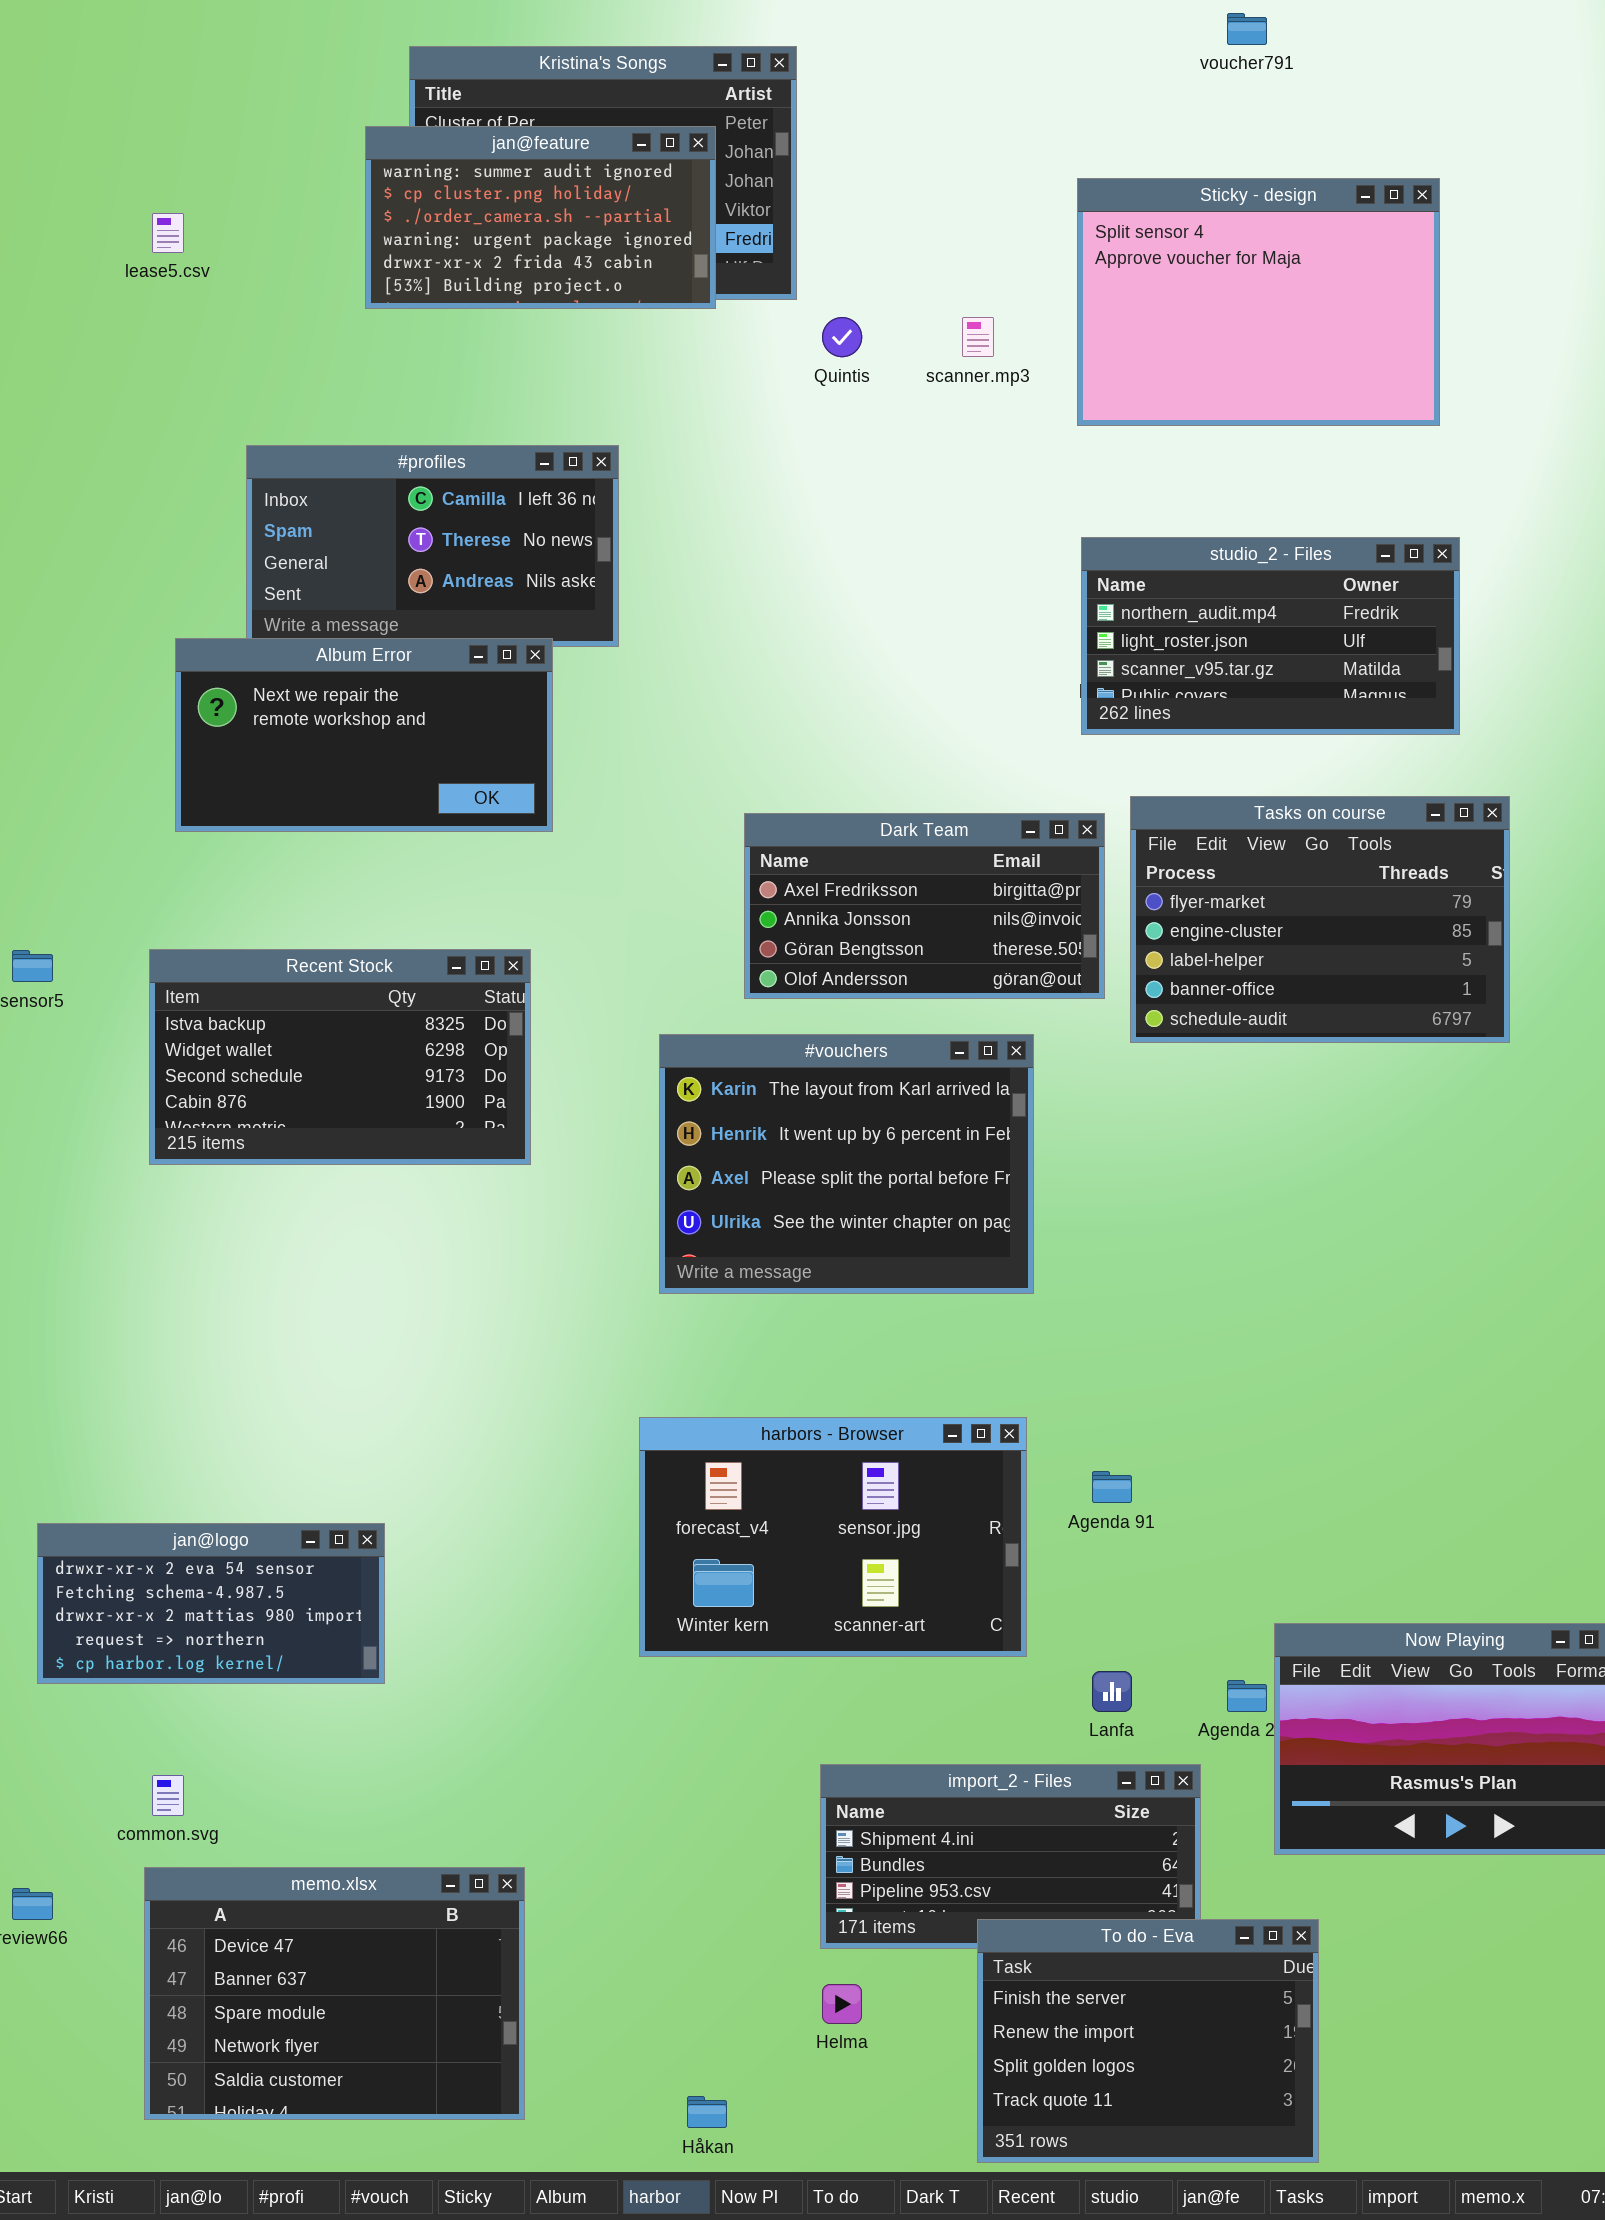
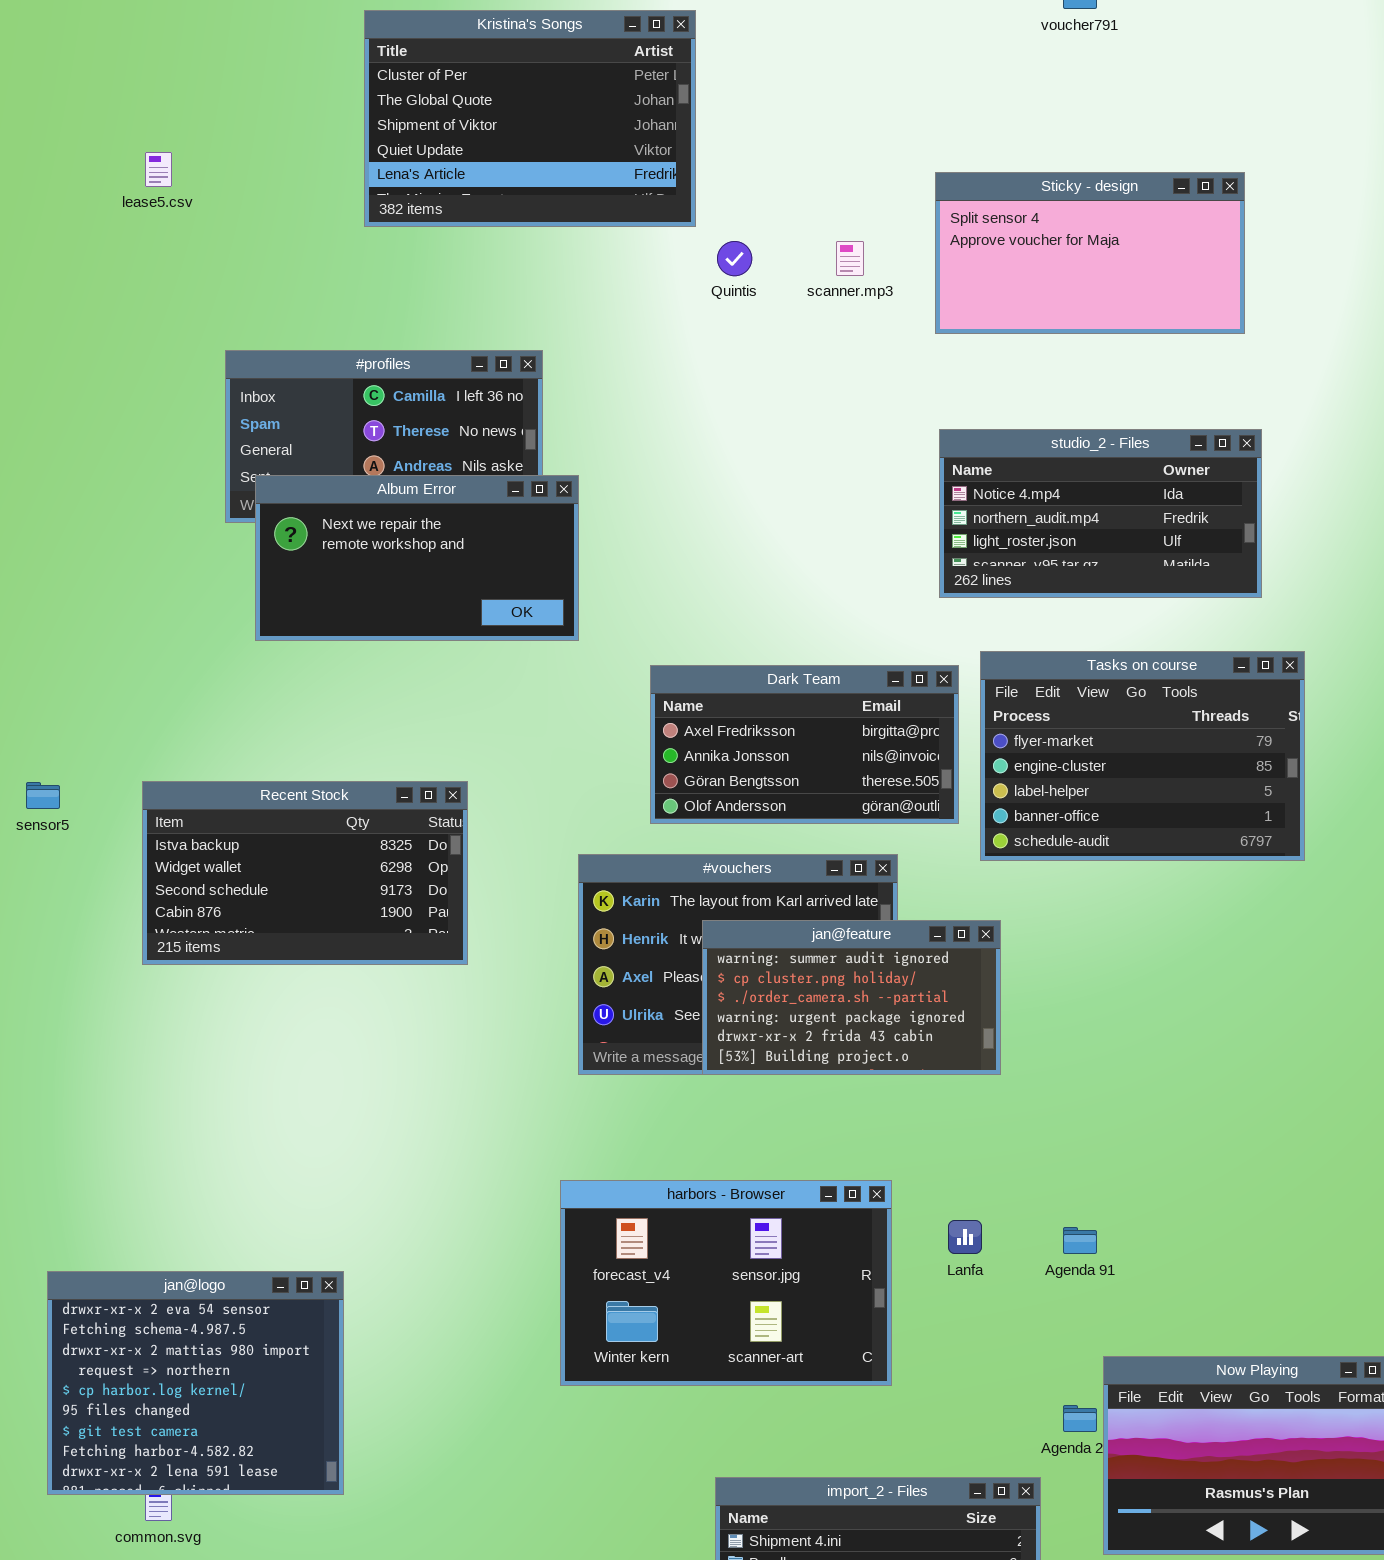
jan@feature: [365,126,716,309] -> [702,920,1001,1075], moved
Sticky - design: [1077,178,1440,426] -> [935,172,1245,334], resized
studio_2 - Files: [1081,537,1460,735] -> [939,429,1262,598], scrolled up 1 row
Album Error: [175,638,553,832] -> [255,475,579,641], moved
Agenda 91: [1092,1471,1132,1503] -> [1063,1227,1097,1254], moved
jan@logo: [37,1523,385,1684] -> [47,1271,344,1495], resized
Lanfa: [1092,1671,1132,1712] -> [948,1220,982,1254], moved

